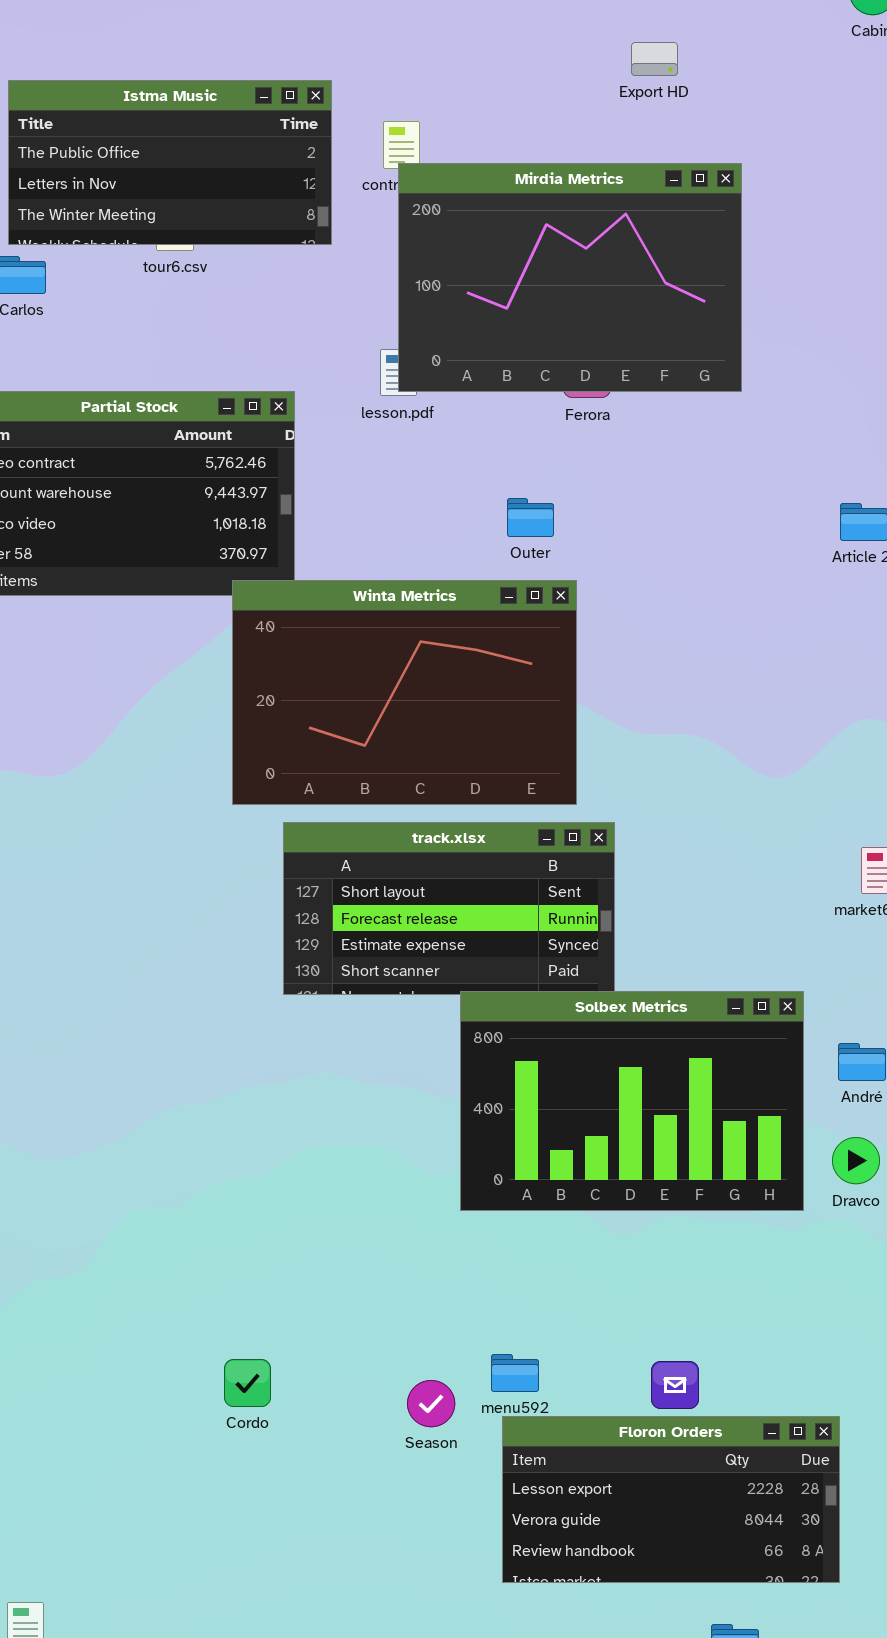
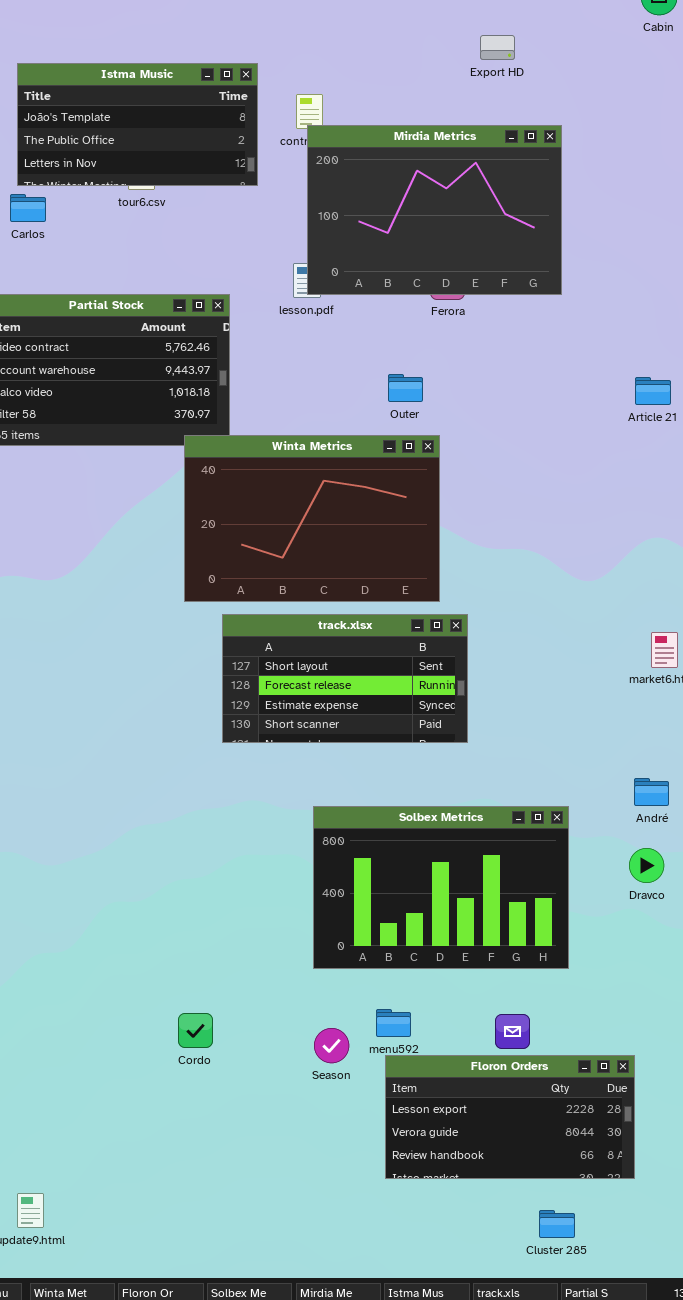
Istma Music: [8,80,332,245] -> [17,63,258,186], scrolled up 1 row
Solbex Metrics: [460,991,804,1211] -> [313,806,569,969], moved

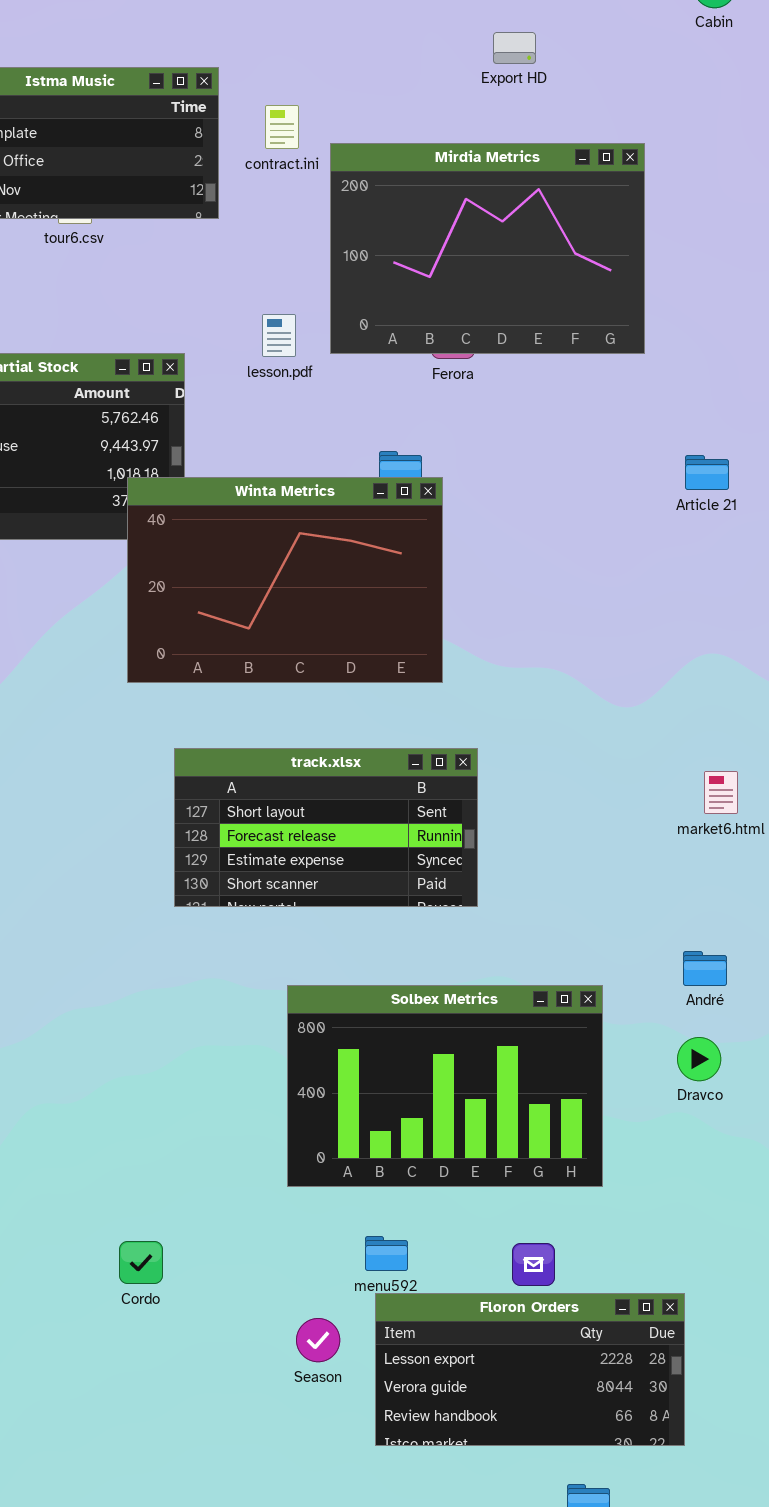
Mirdia Metrics: [307,125,562,295] -> [330,143,645,354], moved
Winta Metrics: [184,435,440,602] -> [127,477,443,683], moved
Season: [314,1028,349,1063] -> [296,1318,340,1362], moved

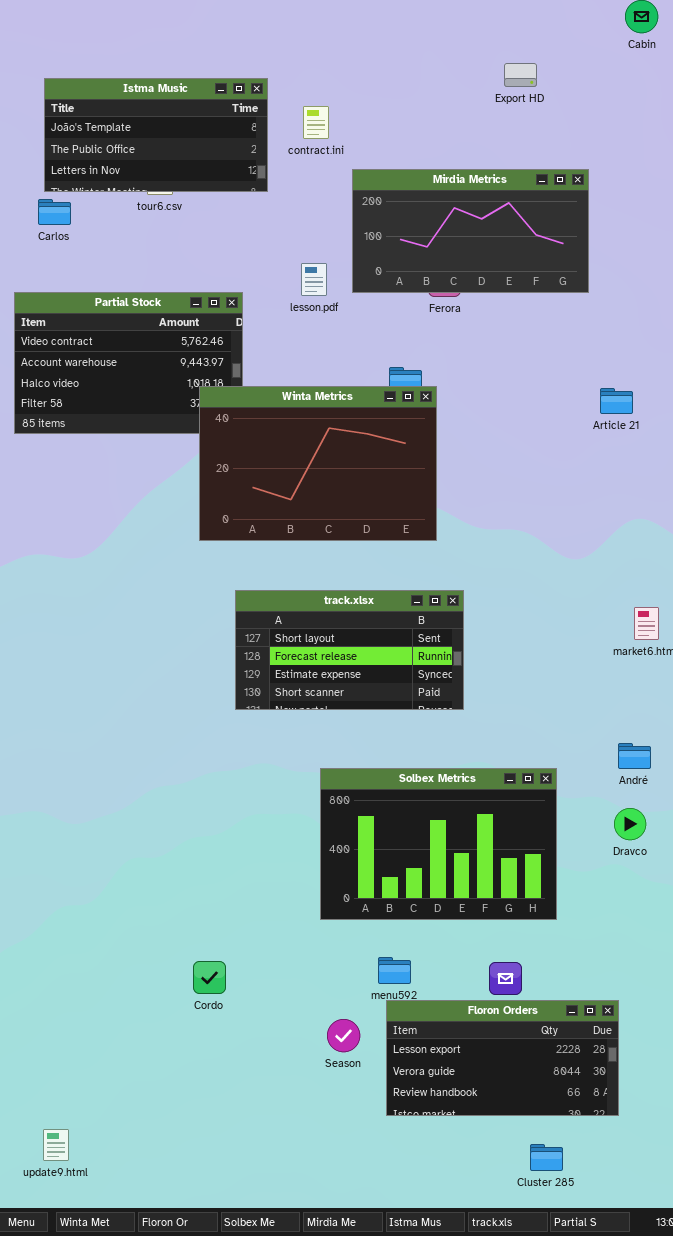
Export HD: [493,32,536,64] -> [504,63,537,87], moved
Mirdia Metrics: [330,143,645,354] -> [352,169,589,293], resized
Article 21: [685,455,729,490] -> [600,388,633,414], moved

